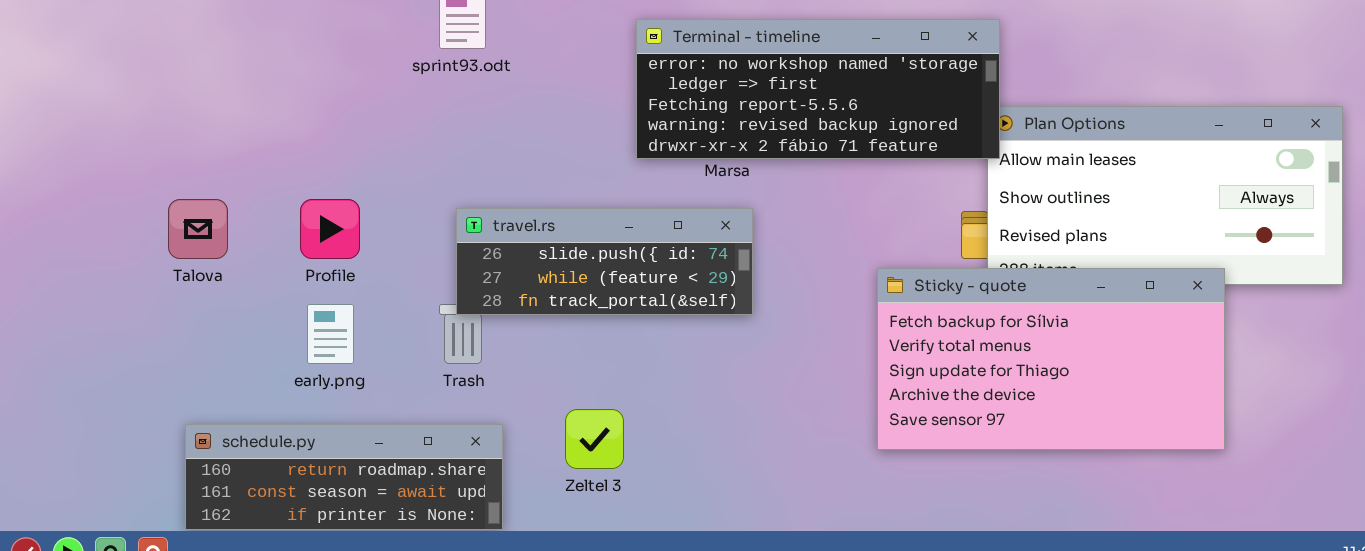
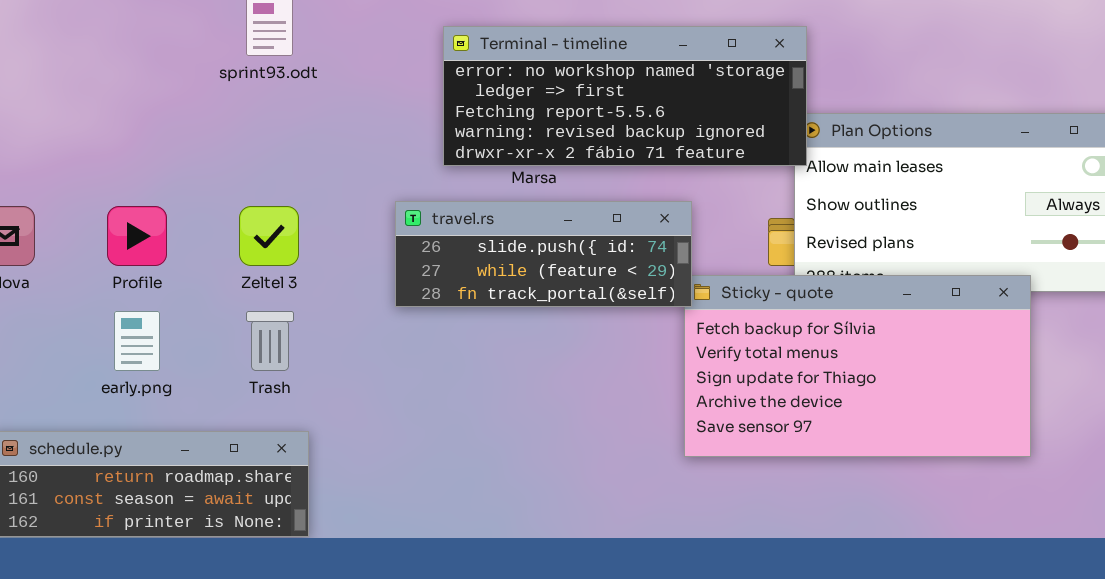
travel.rs: [456,208,753,315] -> [395,201,692,307], moved
Zeltel 3: [565,409,624,469] -> [239,206,299,266], moved

